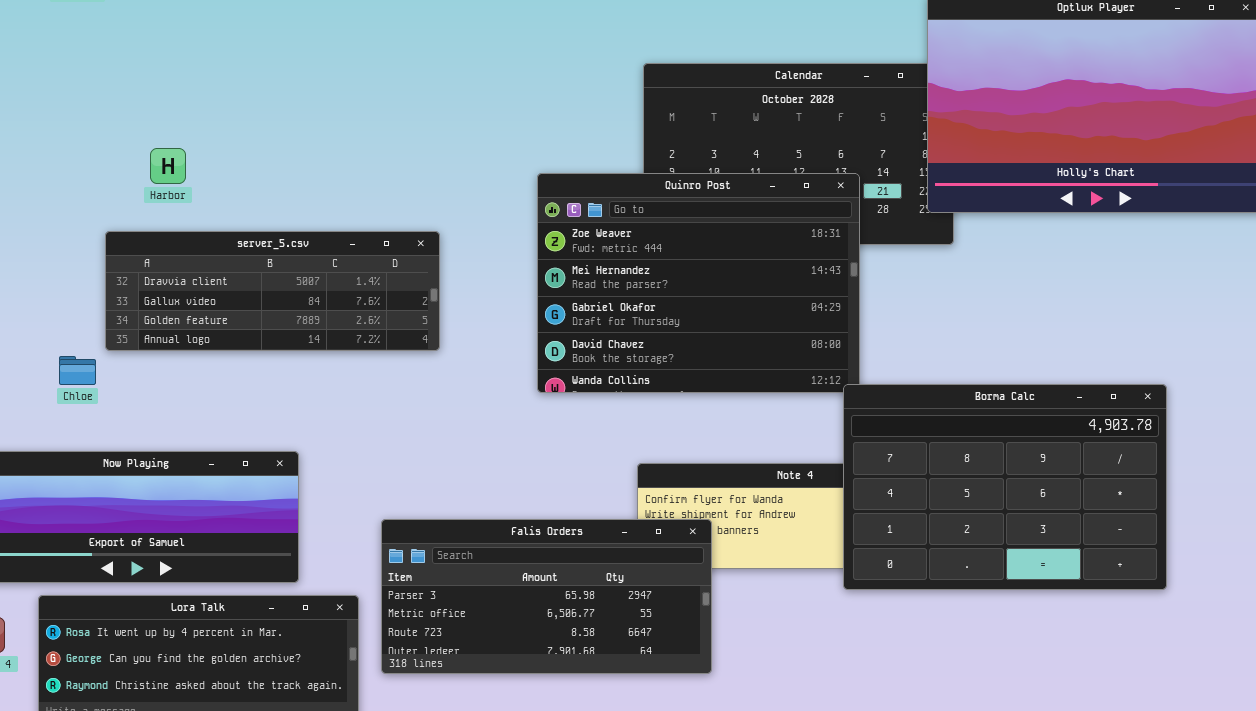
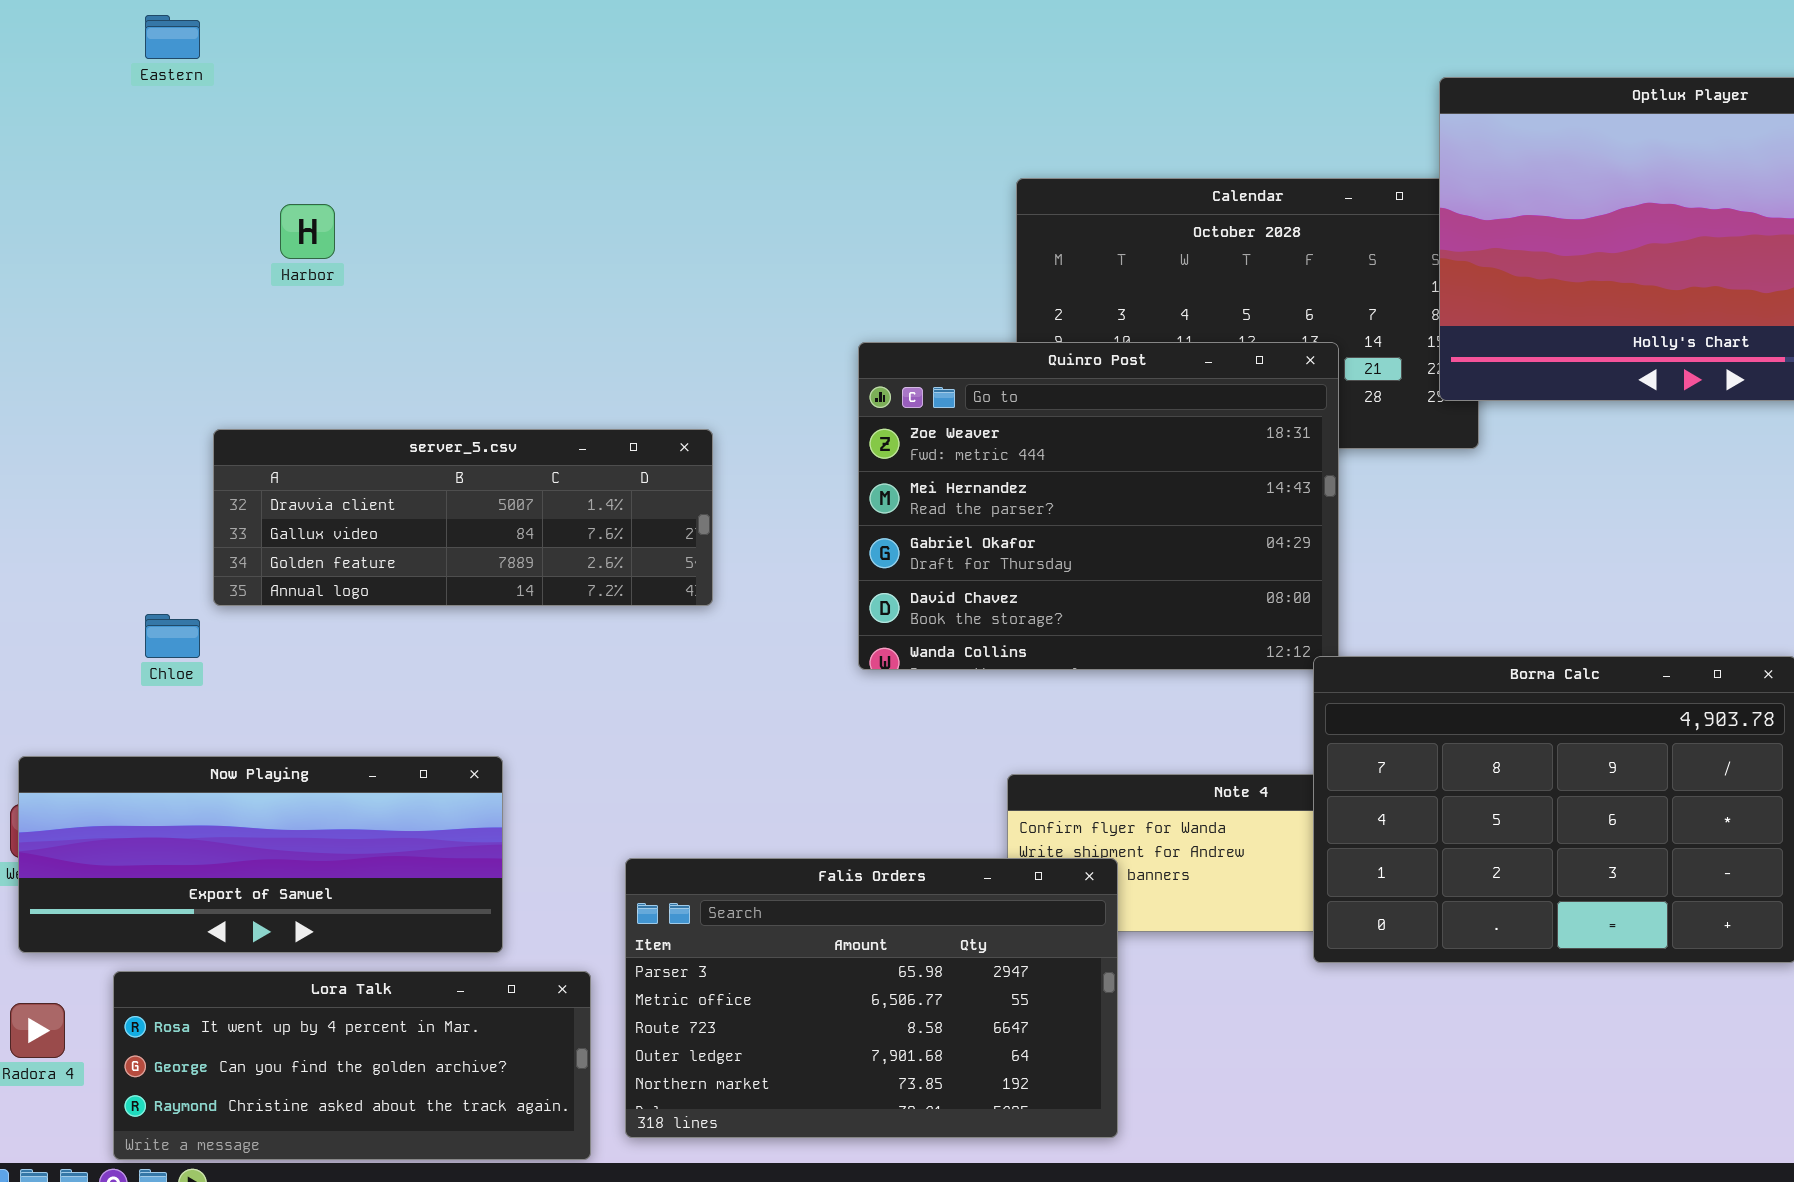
Harbor: [150,148,186,184] -> [280,204,335,259], moved
Falis Orders: [381,519,712,674] -> [625,858,1118,1138], resized

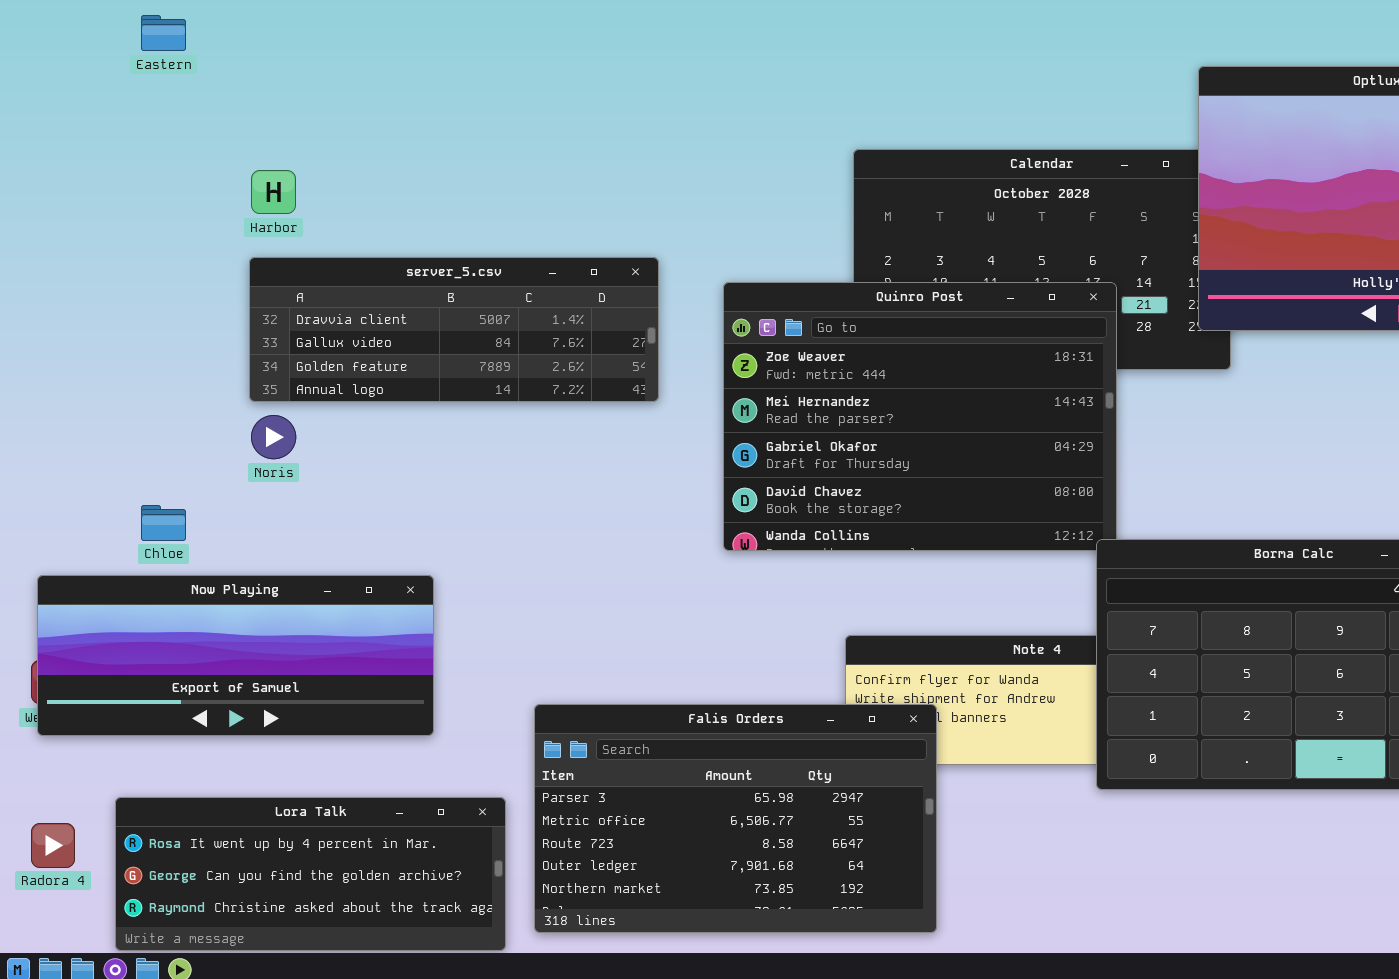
server_5.csv: [213,429,713,606] -> [249,257,659,402], moved
Now Playing: [18,756,503,953] -> [37,575,434,736], moved

